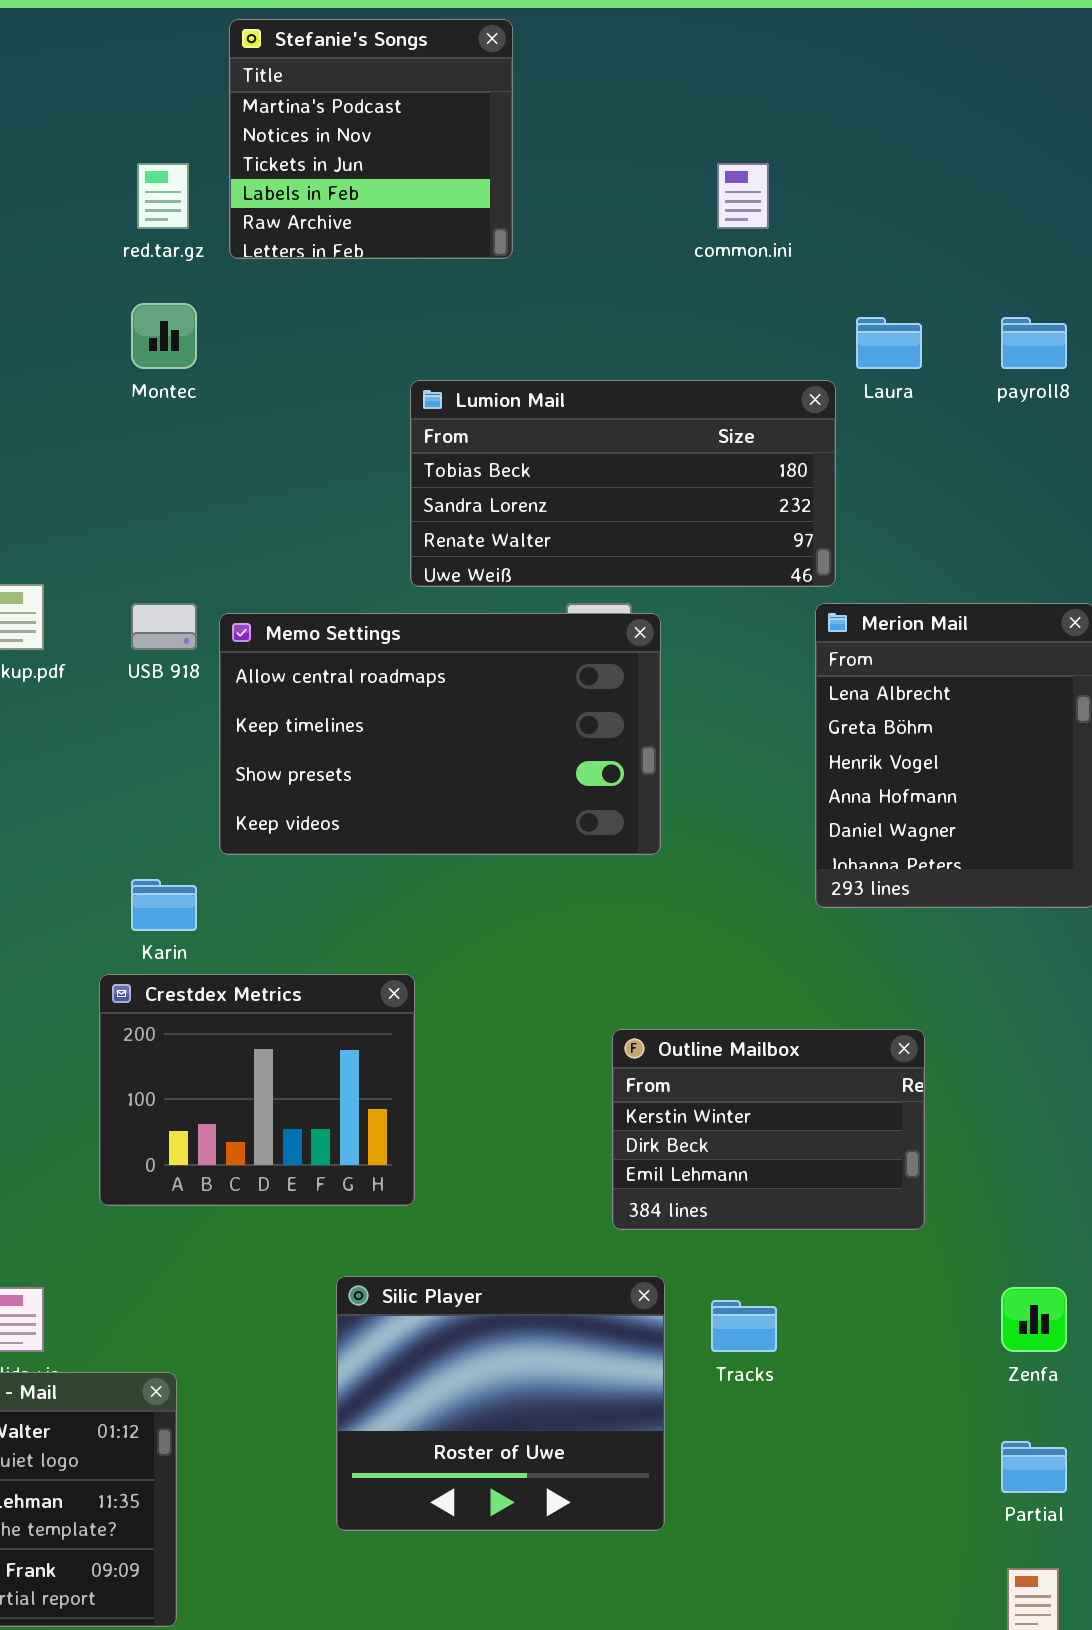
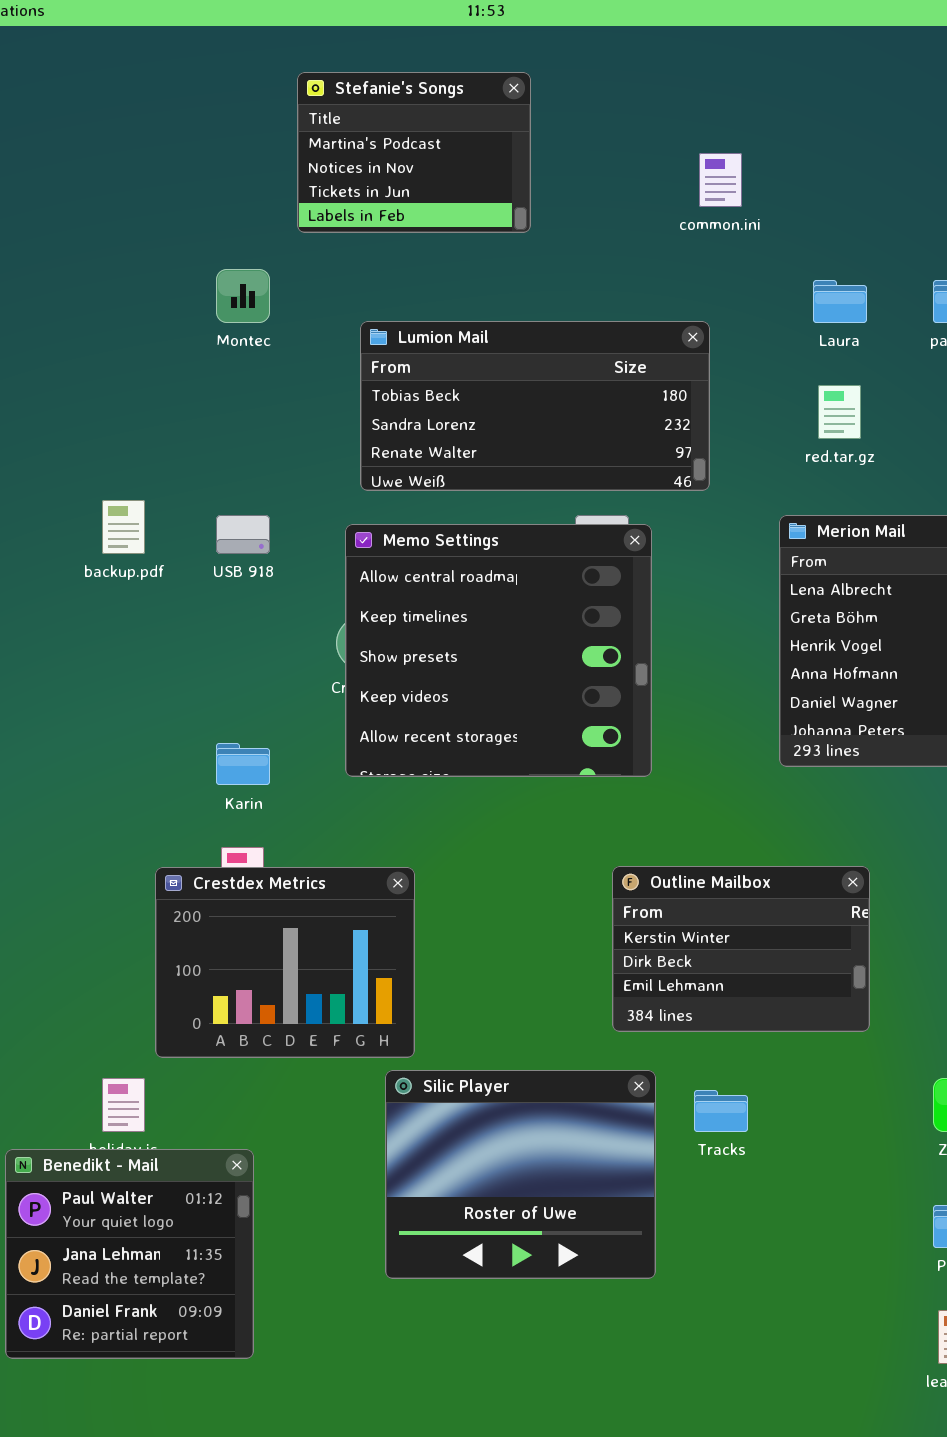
Stefanie's Songs: [229,19,513,259] -> [297,72,531,233], resized
red.tar.gz: [137,163,189,229] -> [818,385,861,439], moved
Lumion Mail: [410,380,836,587] -> [360,321,710,491], moved
Memo Settings: [219,613,661,855] -> [345,524,652,777], resized
Crestdex Metrics: [99,974,415,1206] -> [155,867,415,1058], moved

